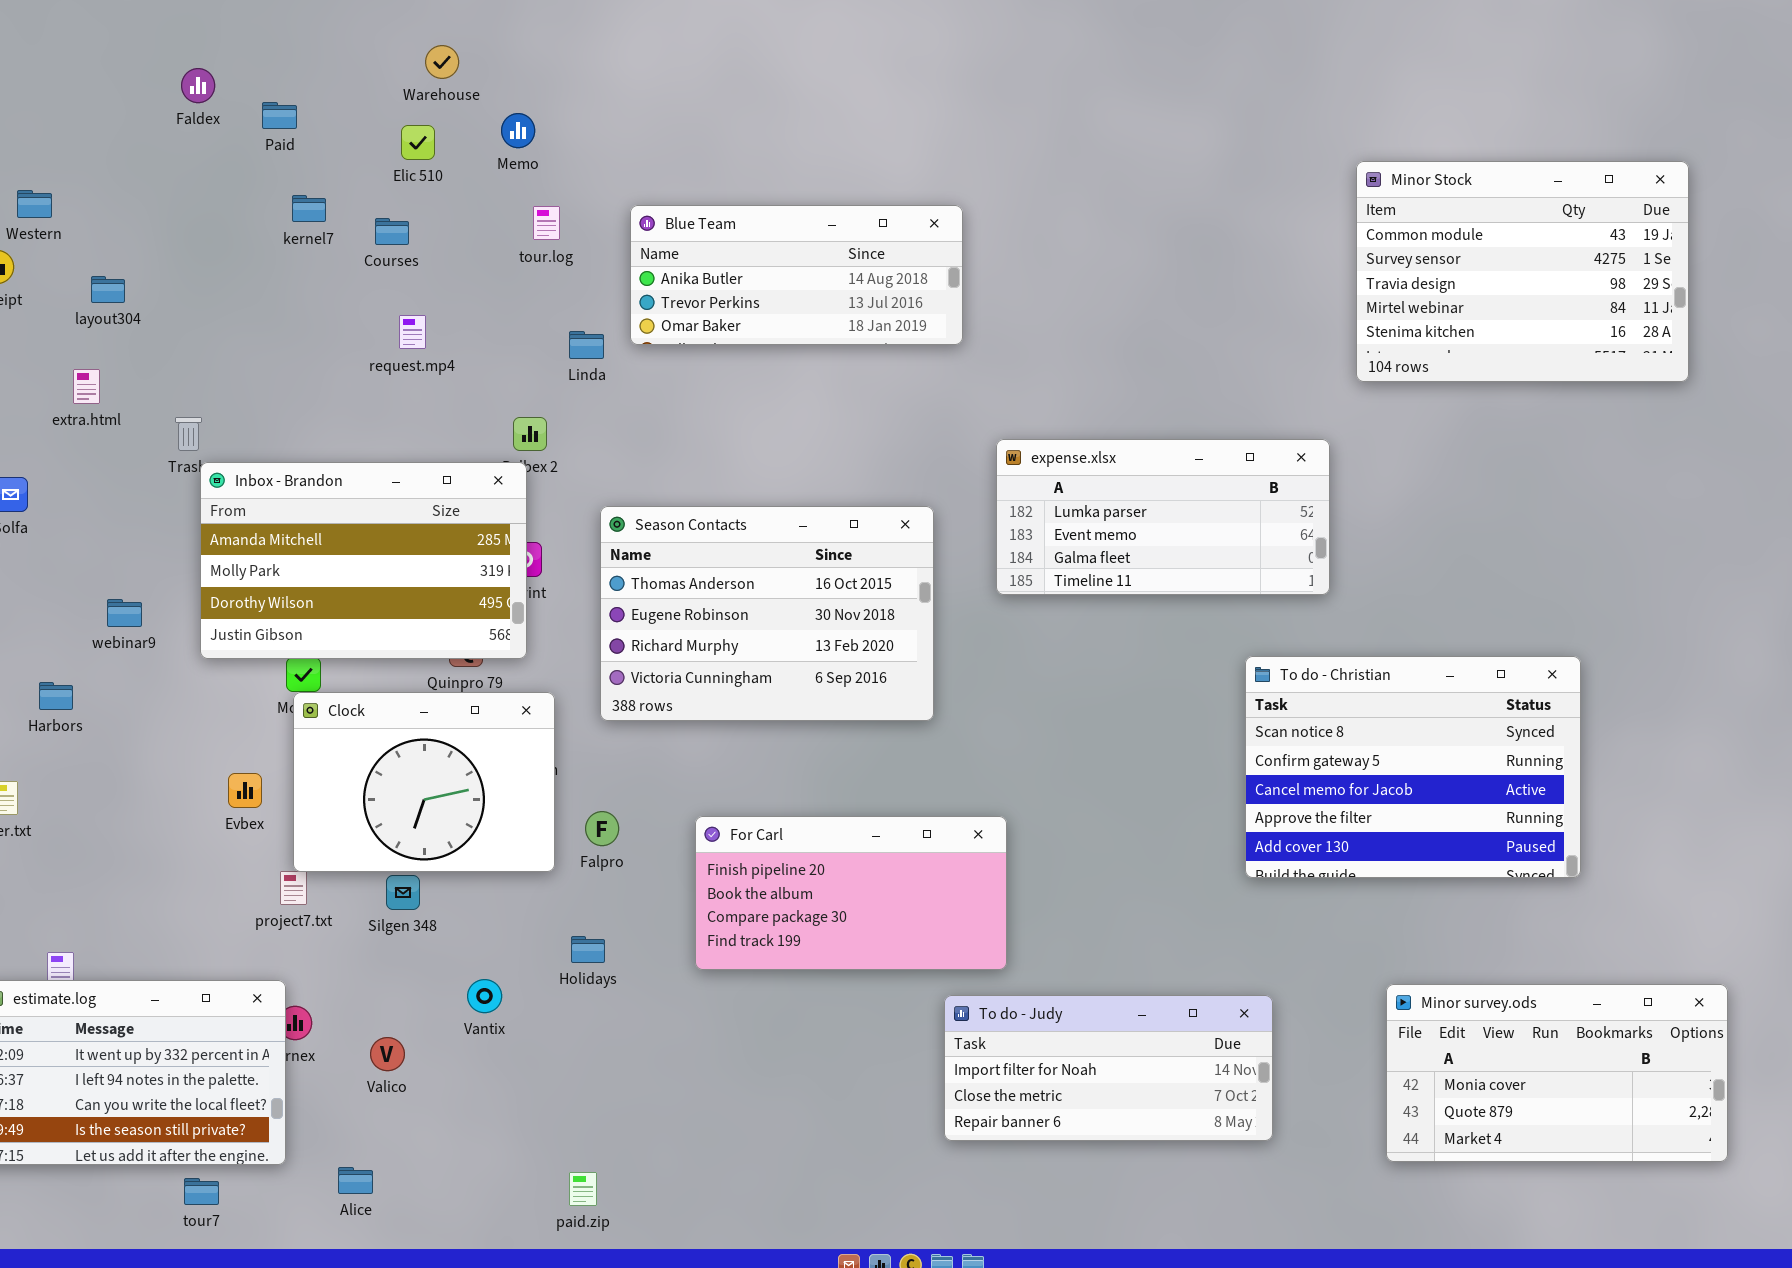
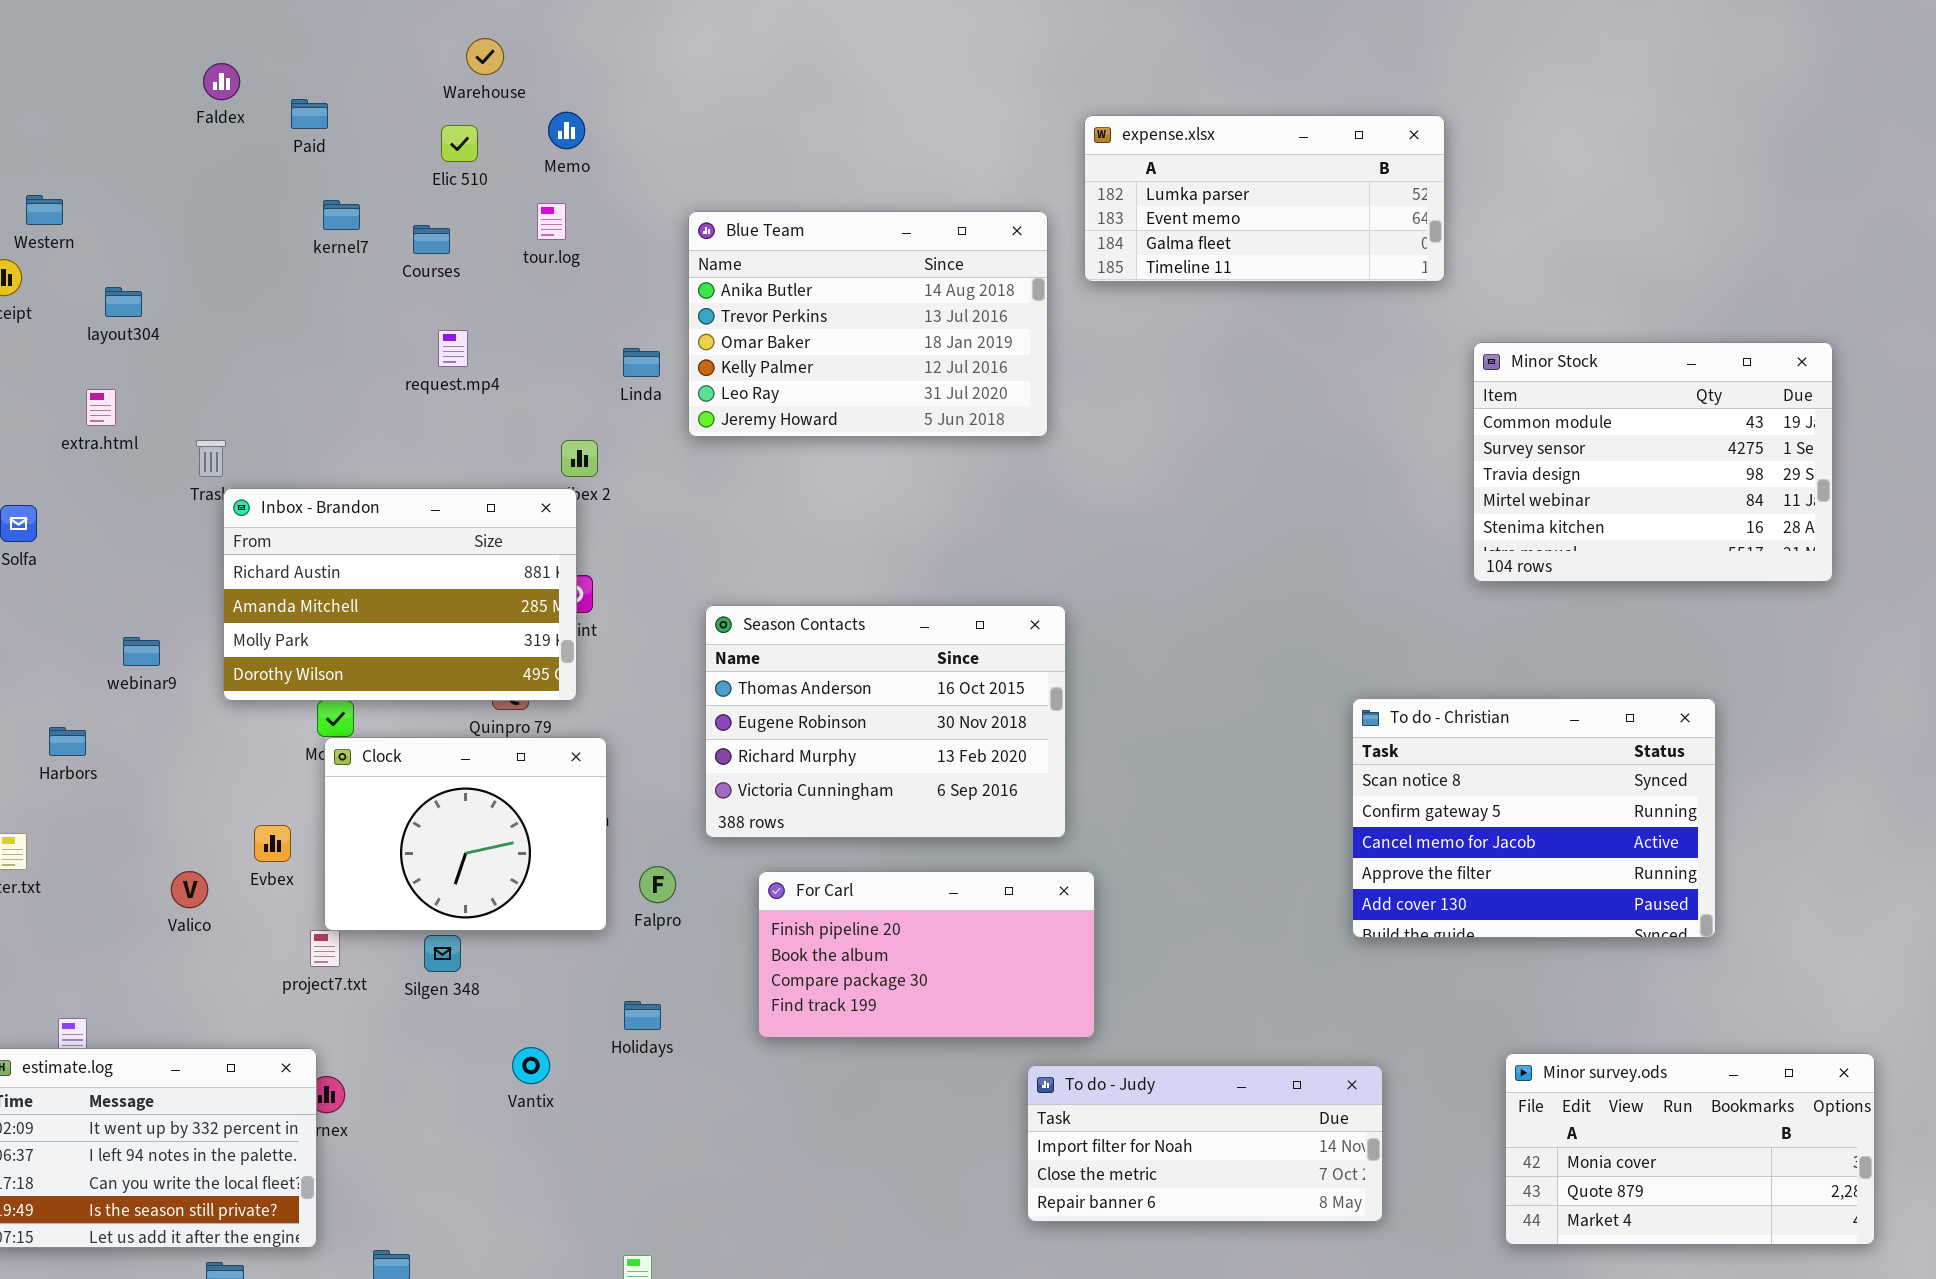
Minor Stock: [1356,161,1689,382] -> [1473,342,1833,582], moved
Blue Team: [630,205,963,345] -> [688,211,1048,437], resized
tour.log: [533,206,560,240] -> [537,203,566,240], moved
expense.xlsx: [996,439,1330,595] -> [1084,115,1445,282], moved
Inbox - Brandon: [200,462,527,659] -> [223,488,577,701], scrolled up 1 row
Season Contacts: [600,506,934,721] -> [705,605,1066,838], moved
Valico: [370,1037,405,1071] -> [171,871,208,908], moved

